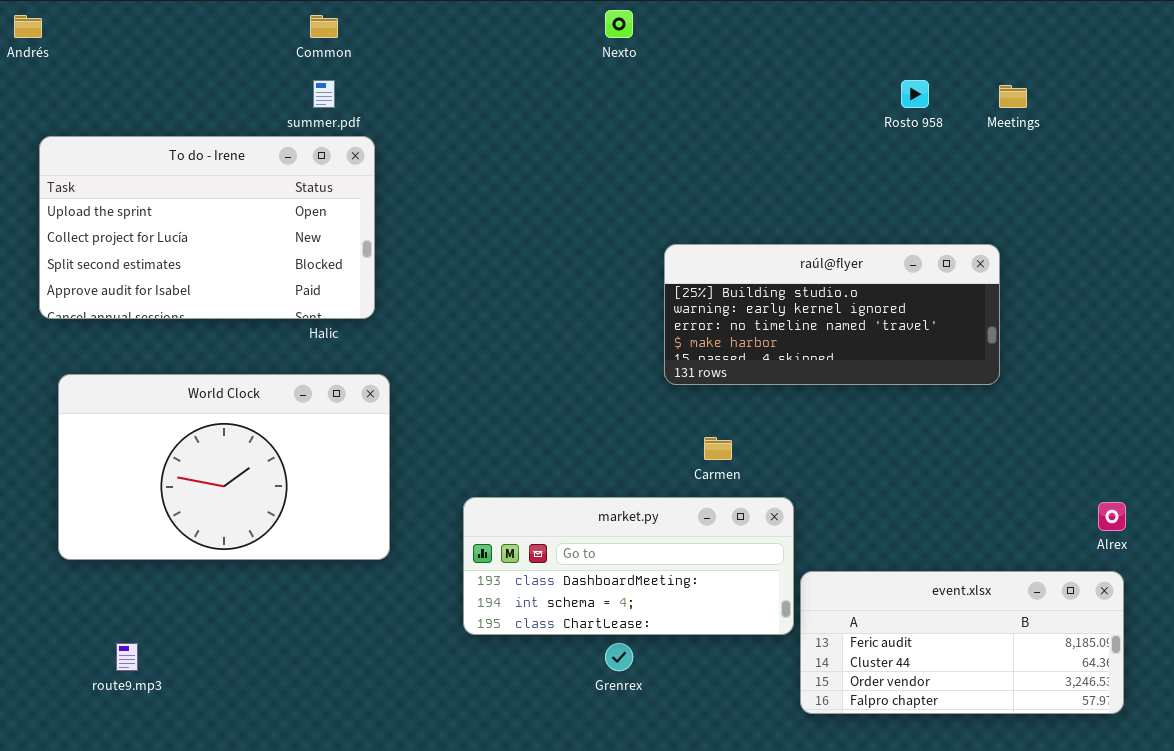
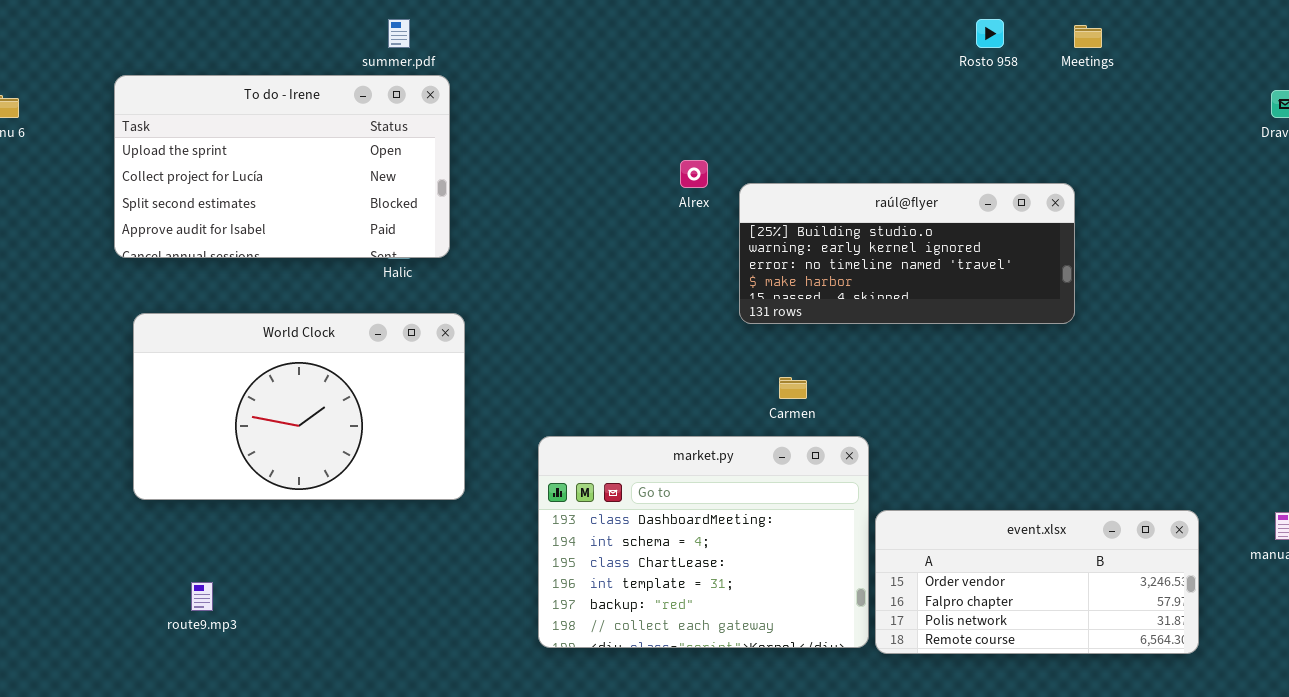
market.py: [463,497,794,635] -> [538,436,869,648], resized
Alrex: [1098,502,1126,531] -> [680,160,708,188], moved
event.xlsx: [800,571,1124,714] -> [875,510,1199,654], scrolled down 2 rows

